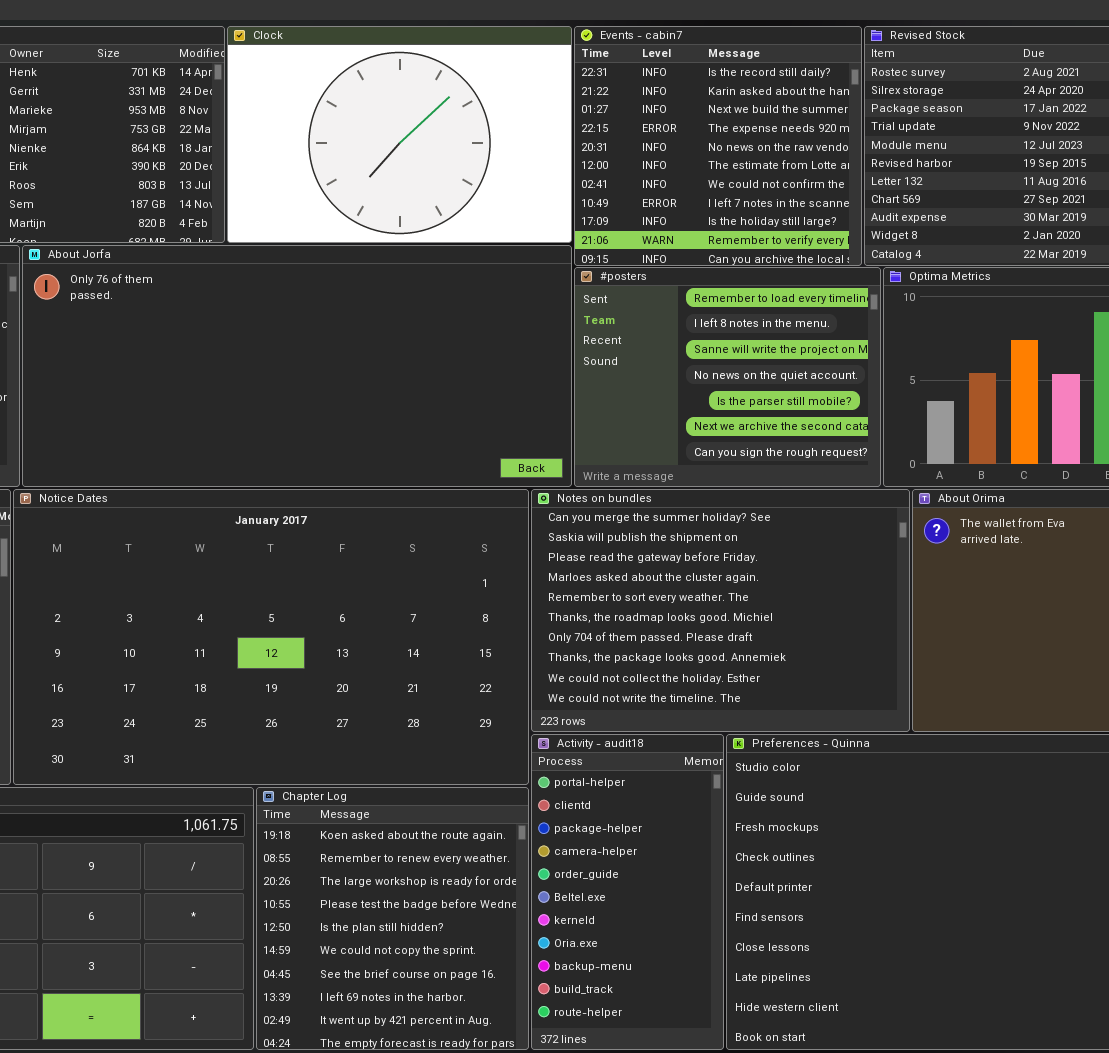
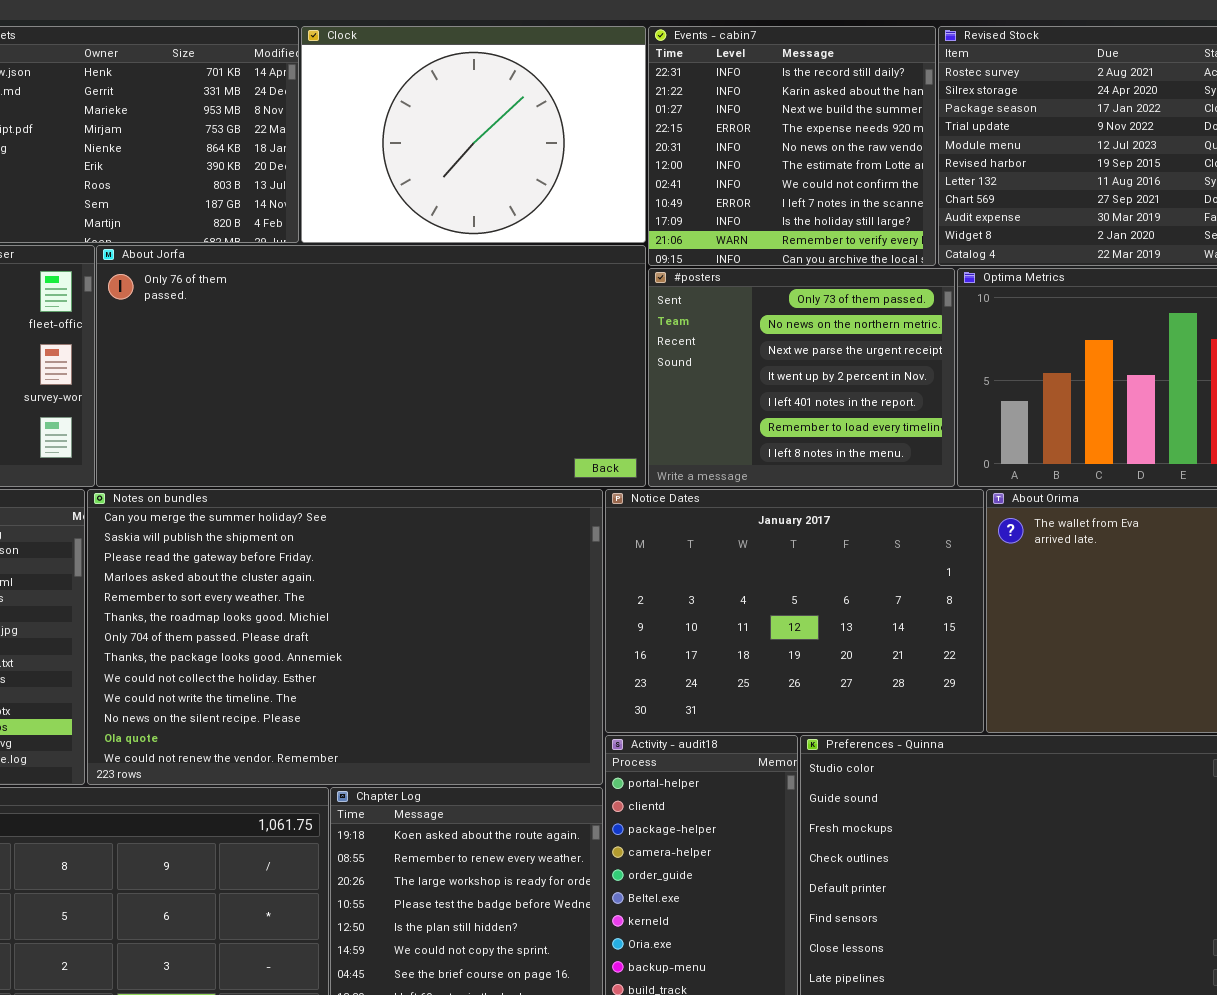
#posters: [574,267,881,487] -> [648,268,955,487], scrolled up 5 rows
Notice Dates: [13,489,529,785] -> [605,489,984,733], moved, resized
Notes on bundles: [531,489,910,732] -> [87,489,603,785], moved, resized

